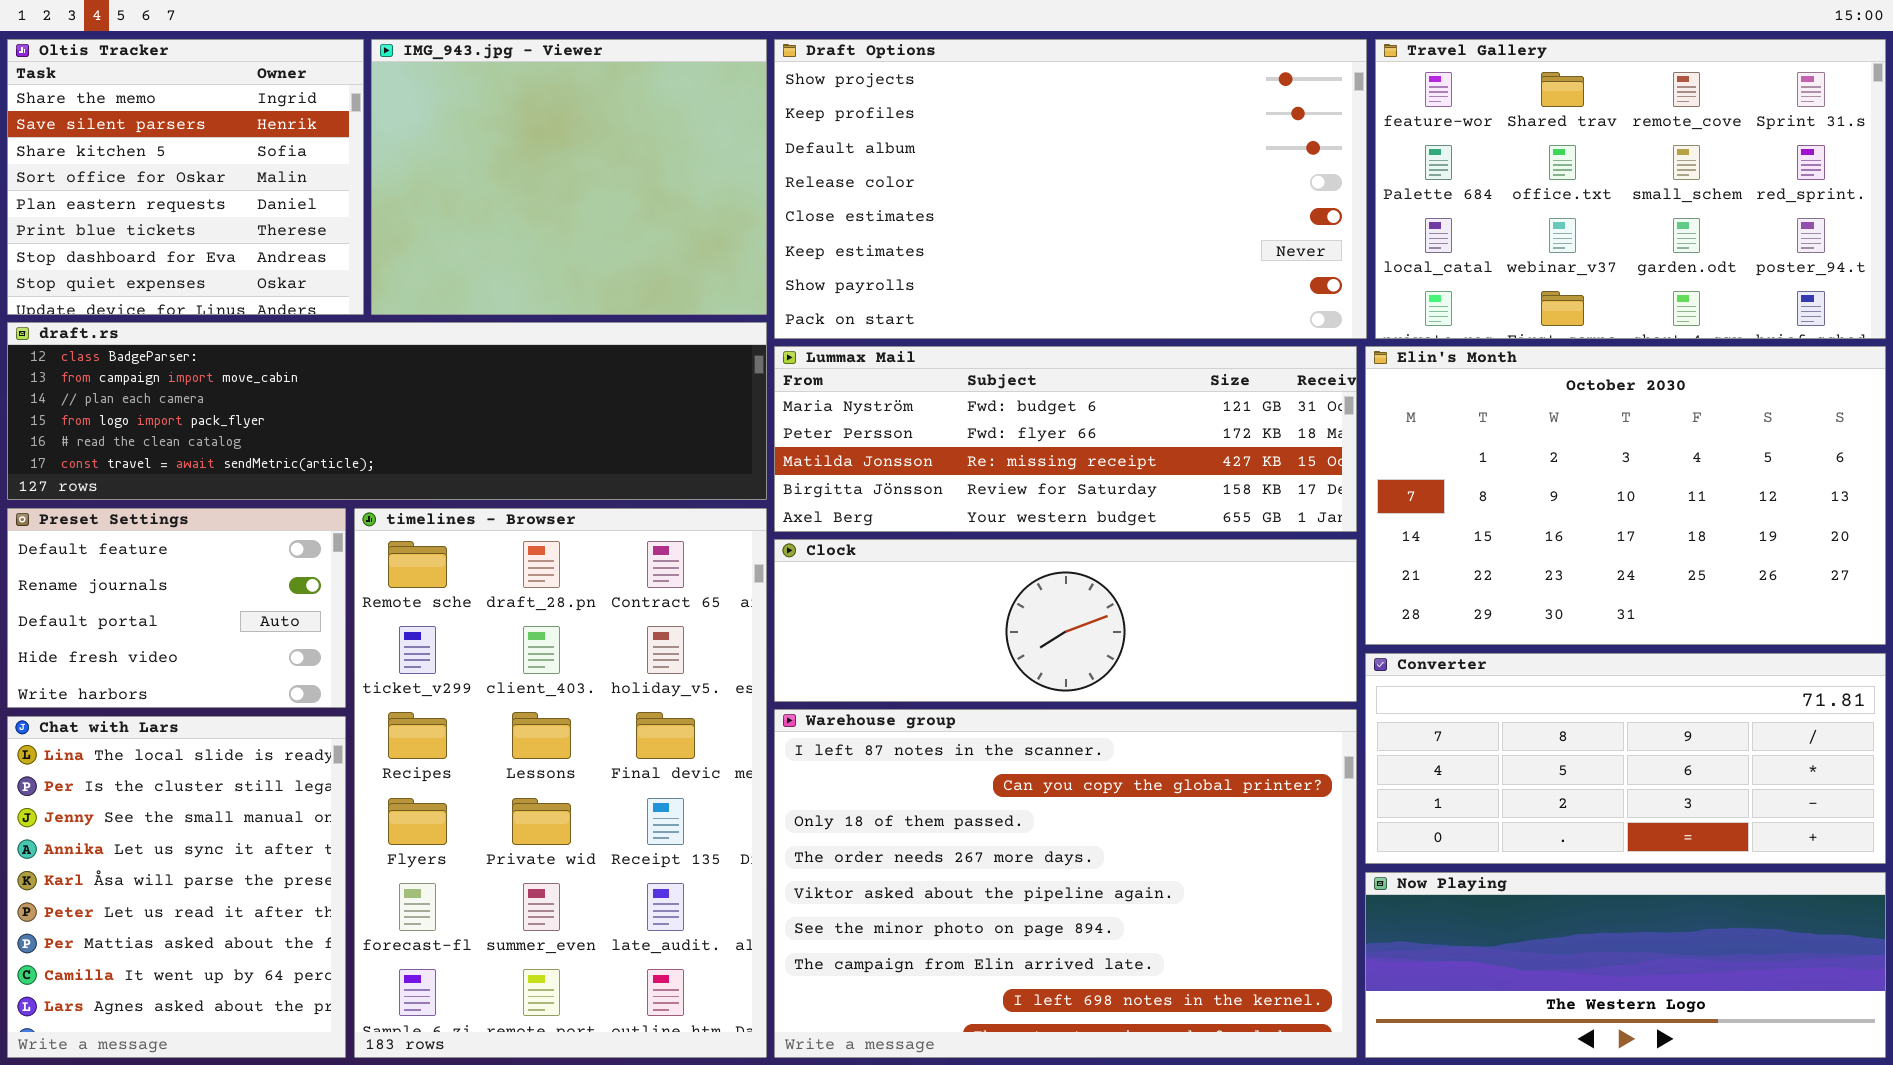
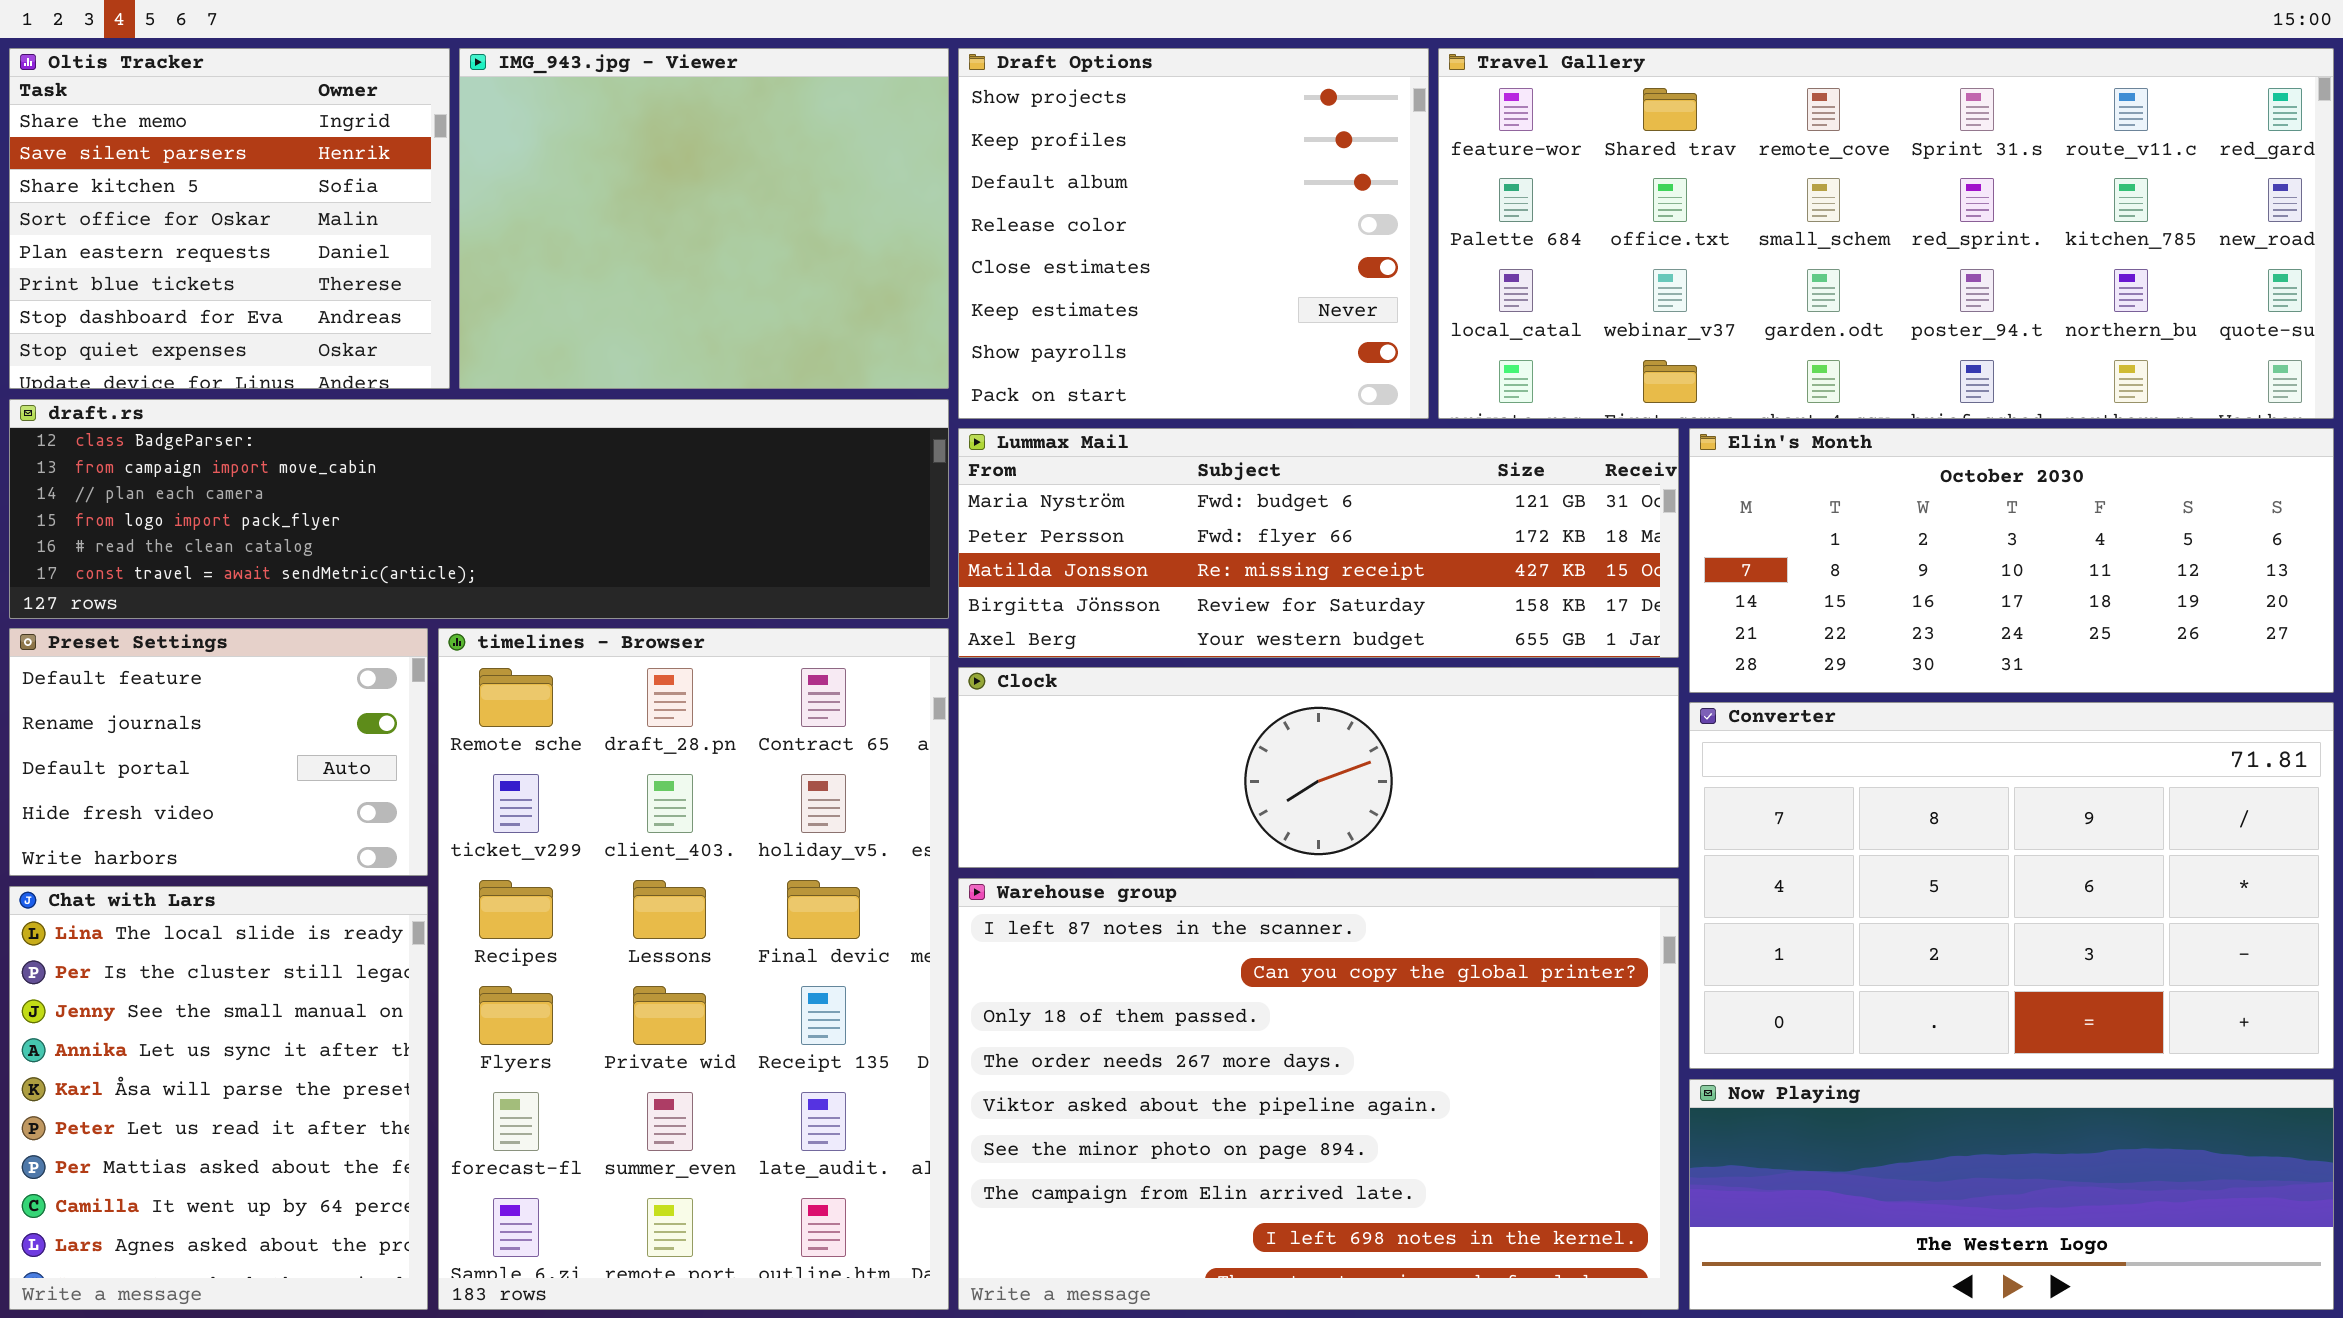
Draft Options: [774,39,1367,339] -> [958,48,1429,419], resized
Travel Gallery: [1375,39,1886,339] -> [1438,48,2334,419], resized
Elin's Month: [1365,346,1886,645] -> [1689,428,2334,693], resized
Converter: [1365,653,1886,864] -> [1689,702,2334,1069], resized

